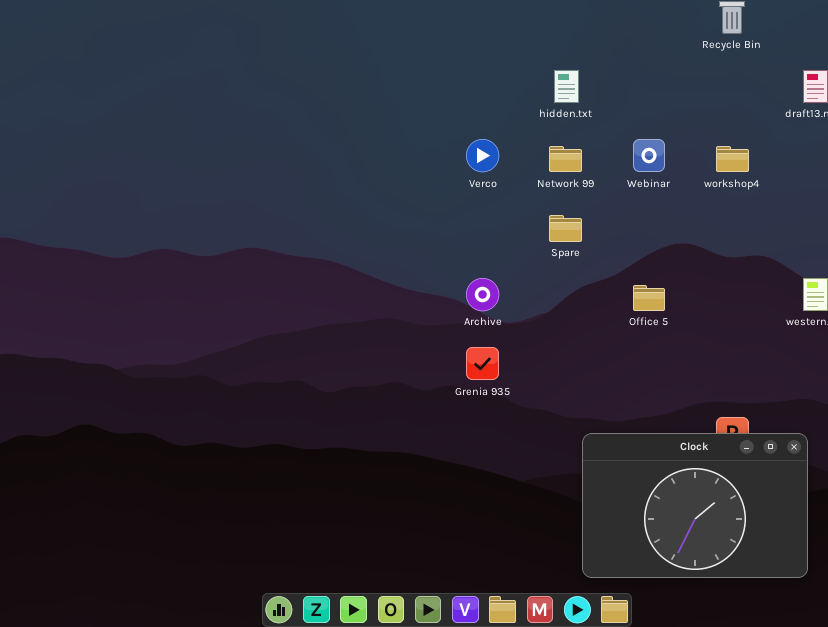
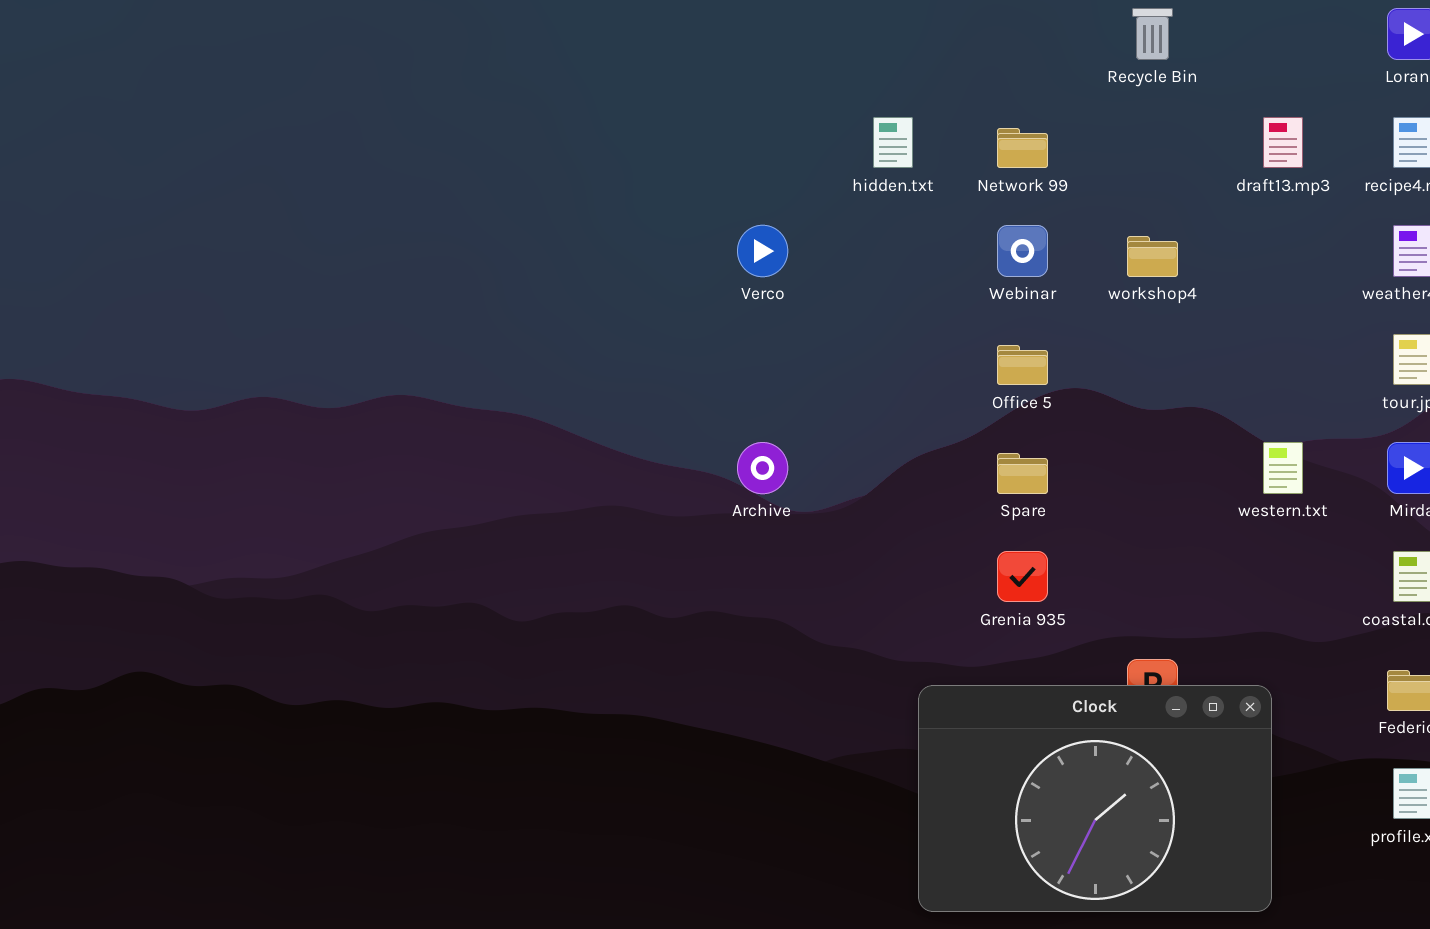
Network 99: [549,146,582,172] -> [997,128,1048,168], moved
Spare: [549,215,582,242] -> [997,453,1048,494], moved
Office 5: [633,285,665,311] -> [997,345,1048,385], moved
Grenia 935: [466,347,499,380] -> [997,551,1048,602], moved

